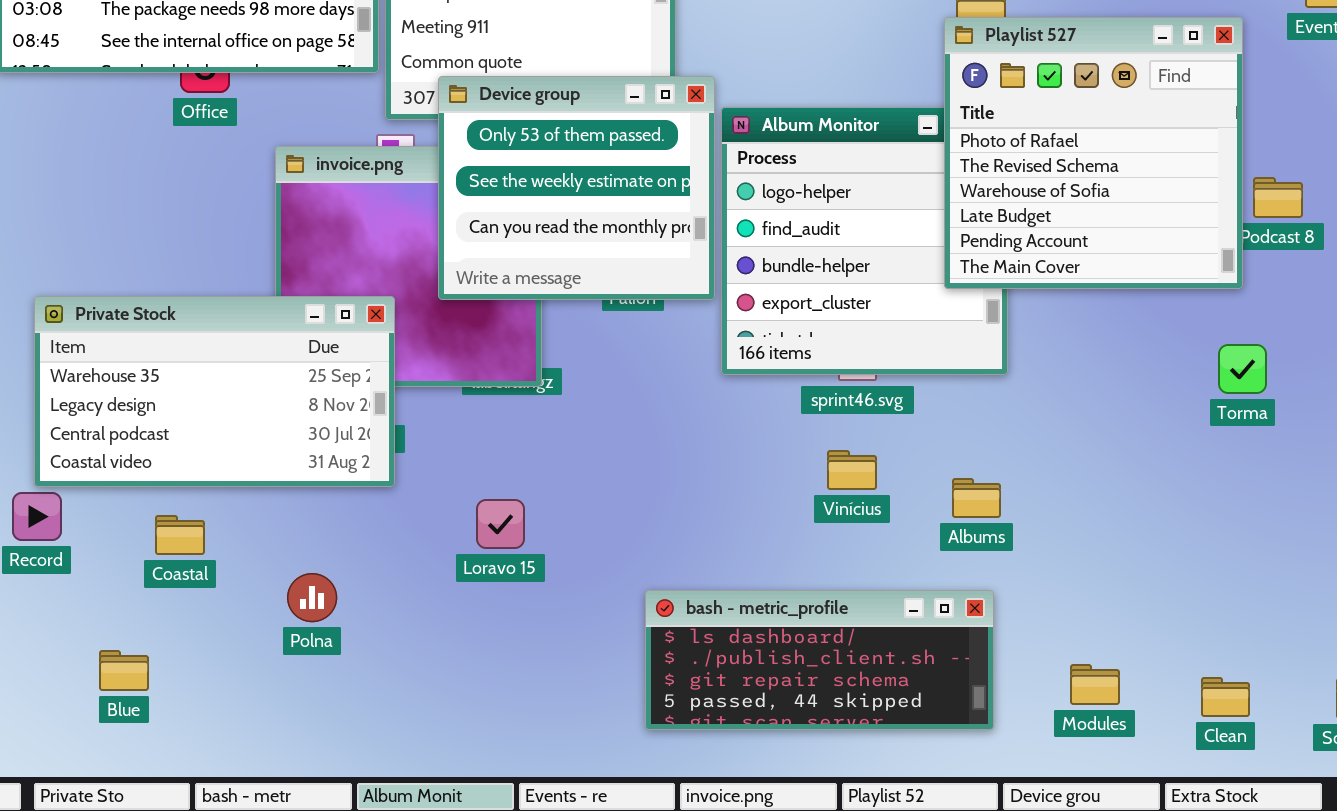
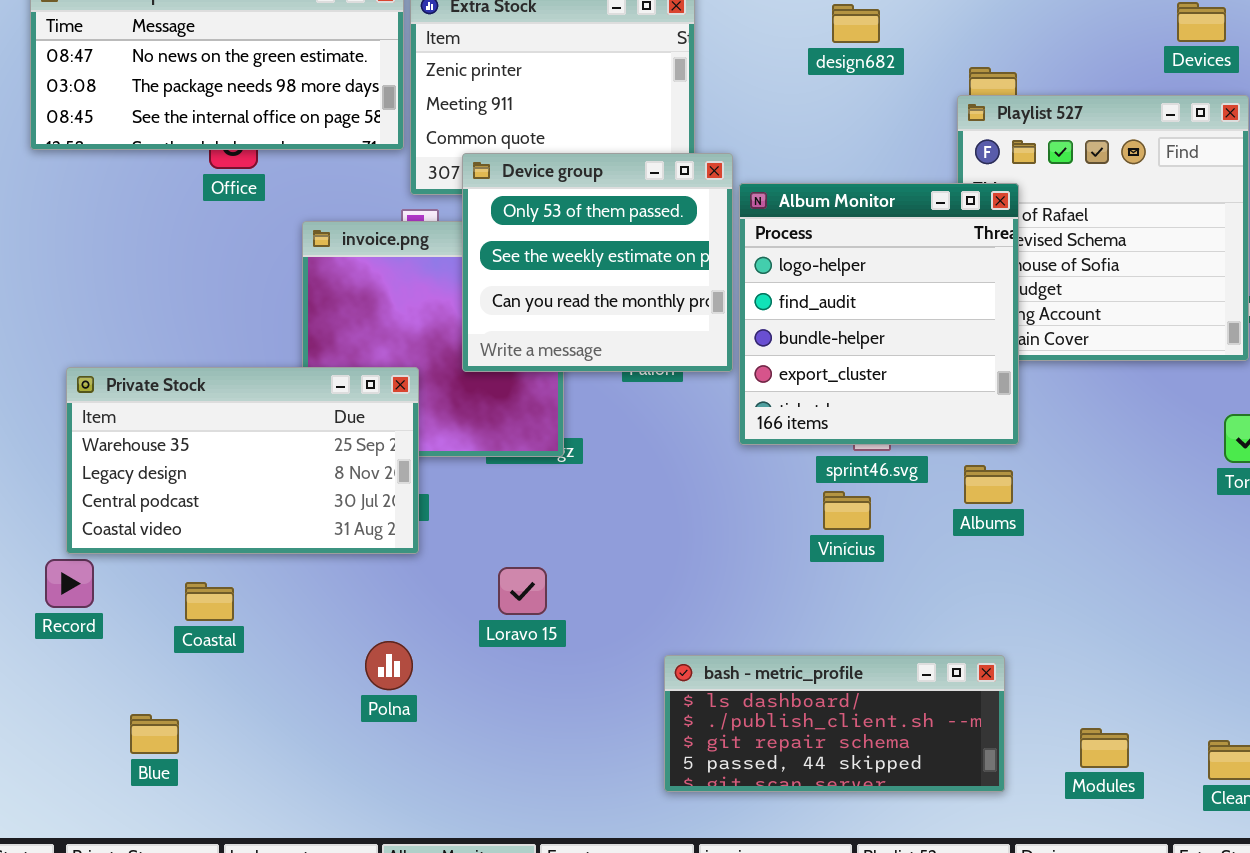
Album Monitor: [721,107,1008,375] -> [739,183,1019,445], raised
Vinícius: [827,450,877,490] -> [823,491,871,530], moved
Albums: [952,478,1001,518] -> [964,465,1013,504], moved
Polna: [287,573,337,622] -> [365,641,413,690], moved

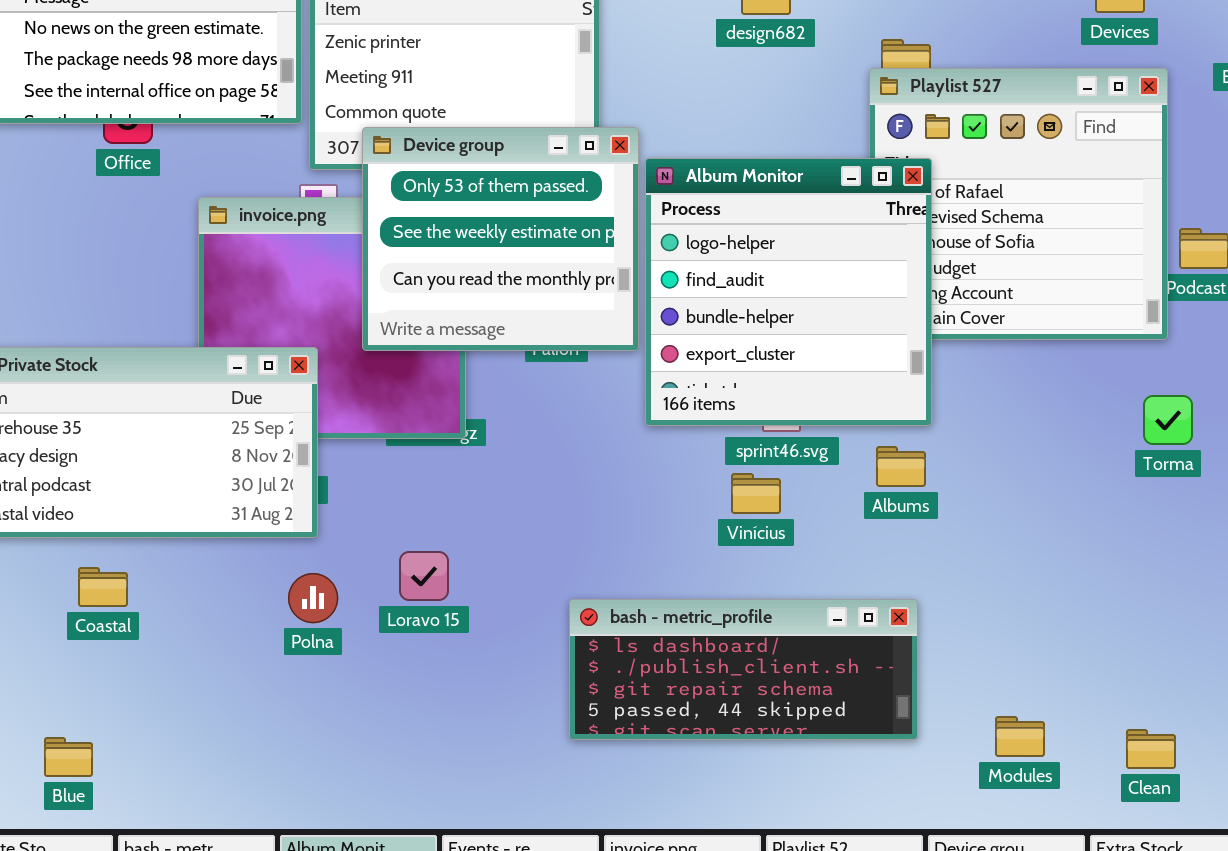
Polna: [365,641,413,690] -> [288,573,338,623], moved
bash - metric_profile: [664,655,1005,792] -> [569,599,918,740], moved
Blue: [130,714,179,754] -> [44,737,93,777], moved

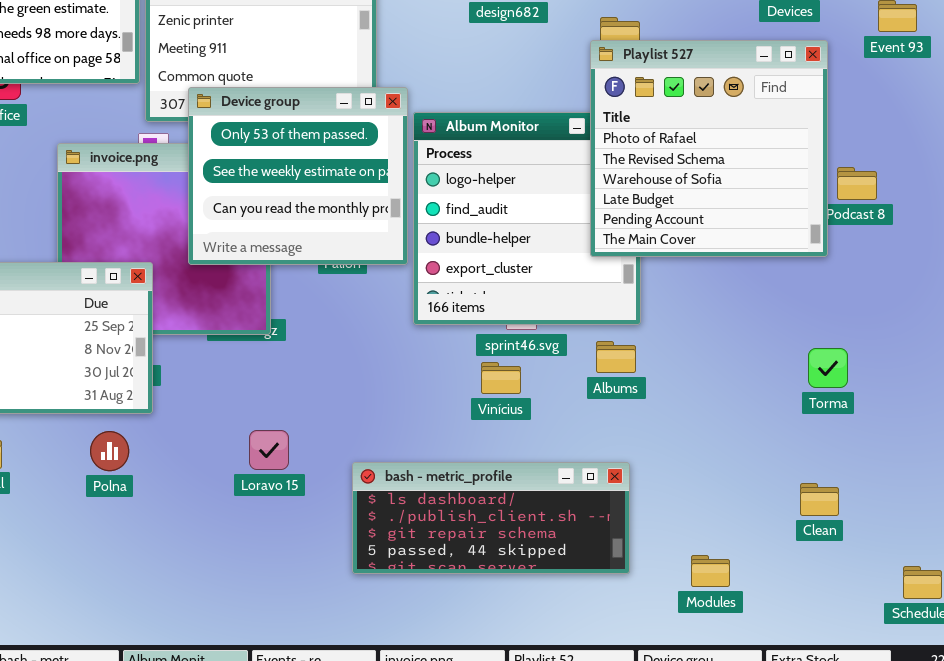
Playlist 527: [869,68,1168,340] -> [590,40,828,257], raised
Torma: [1143,395,1193,445] -> [808,348,848,388], moved
Loravo 15: [399,551,449,601] -> [249,430,289,470], moved
Polna: [288,573,338,623] -> [90,431,129,471], moved
Clean: [1126,729,1176,769] -> [800,483,839,516], moved

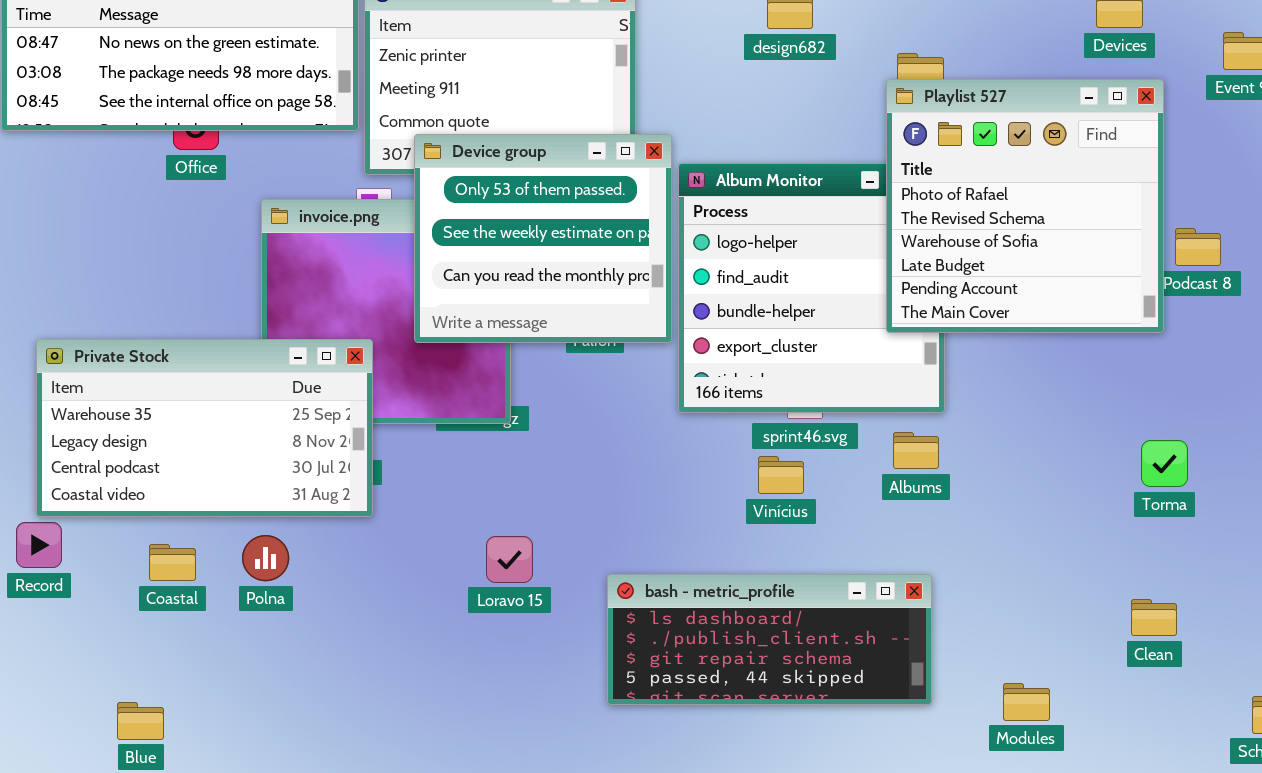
Polna: [90,431,129,471] -> [242,535,289,581], moved

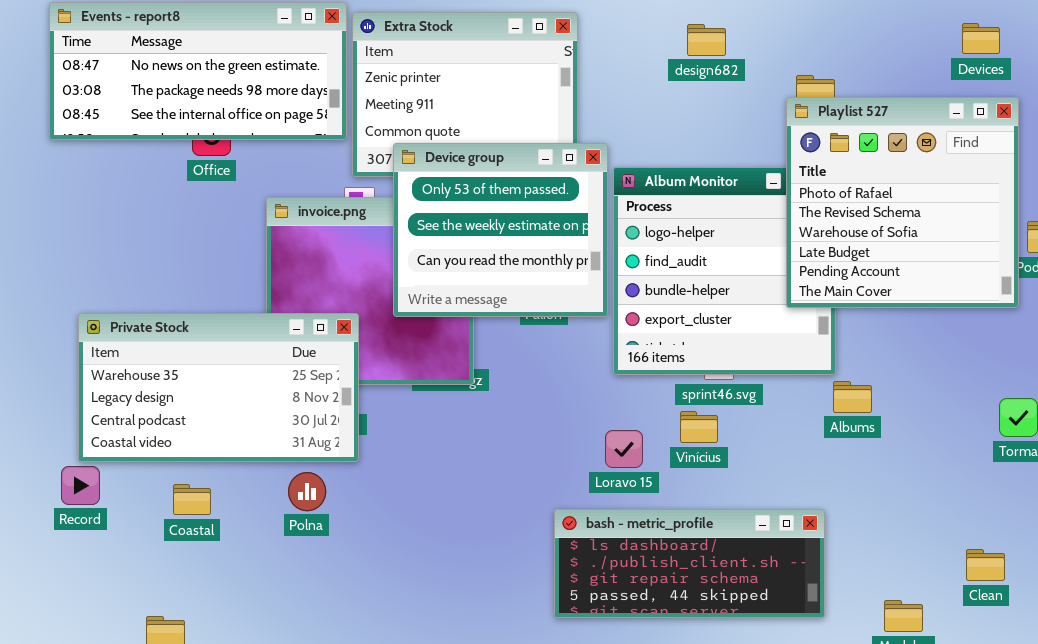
Albums: [893,432,939,469] -> [833,381,872,413], moved
Polna: [242,535,289,581] -> [288,472,326,511], moved
Loravo 15: [486,536,533,583] -> [605,430,643,468], moved
Clean: [1131,599,1177,636] -> [966,549,1005,581], moved

